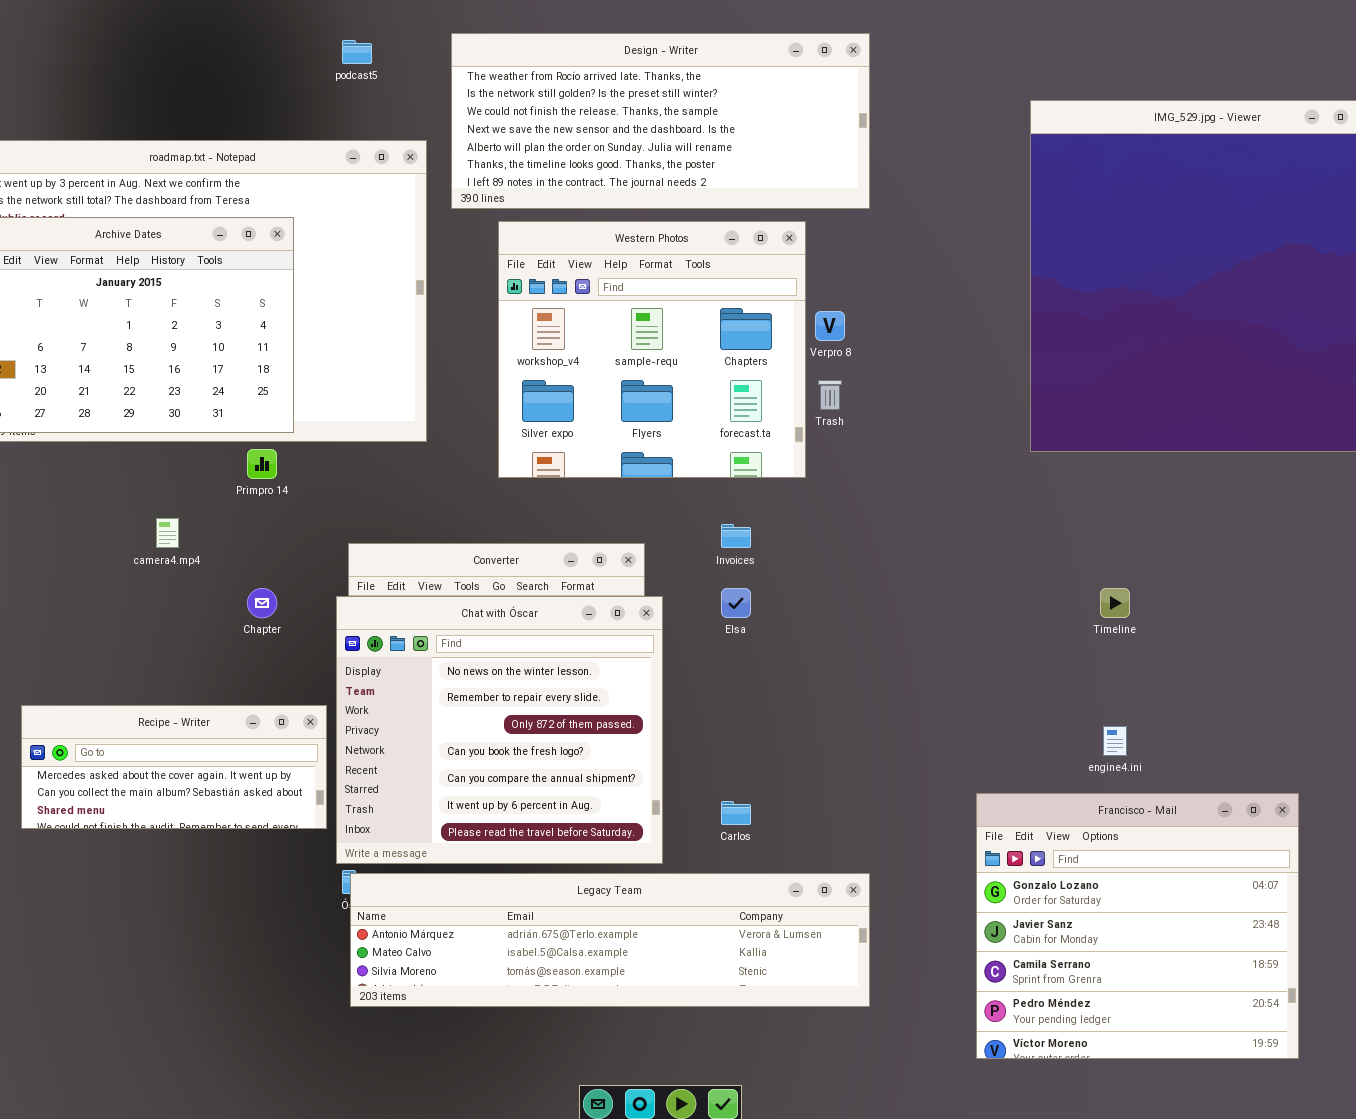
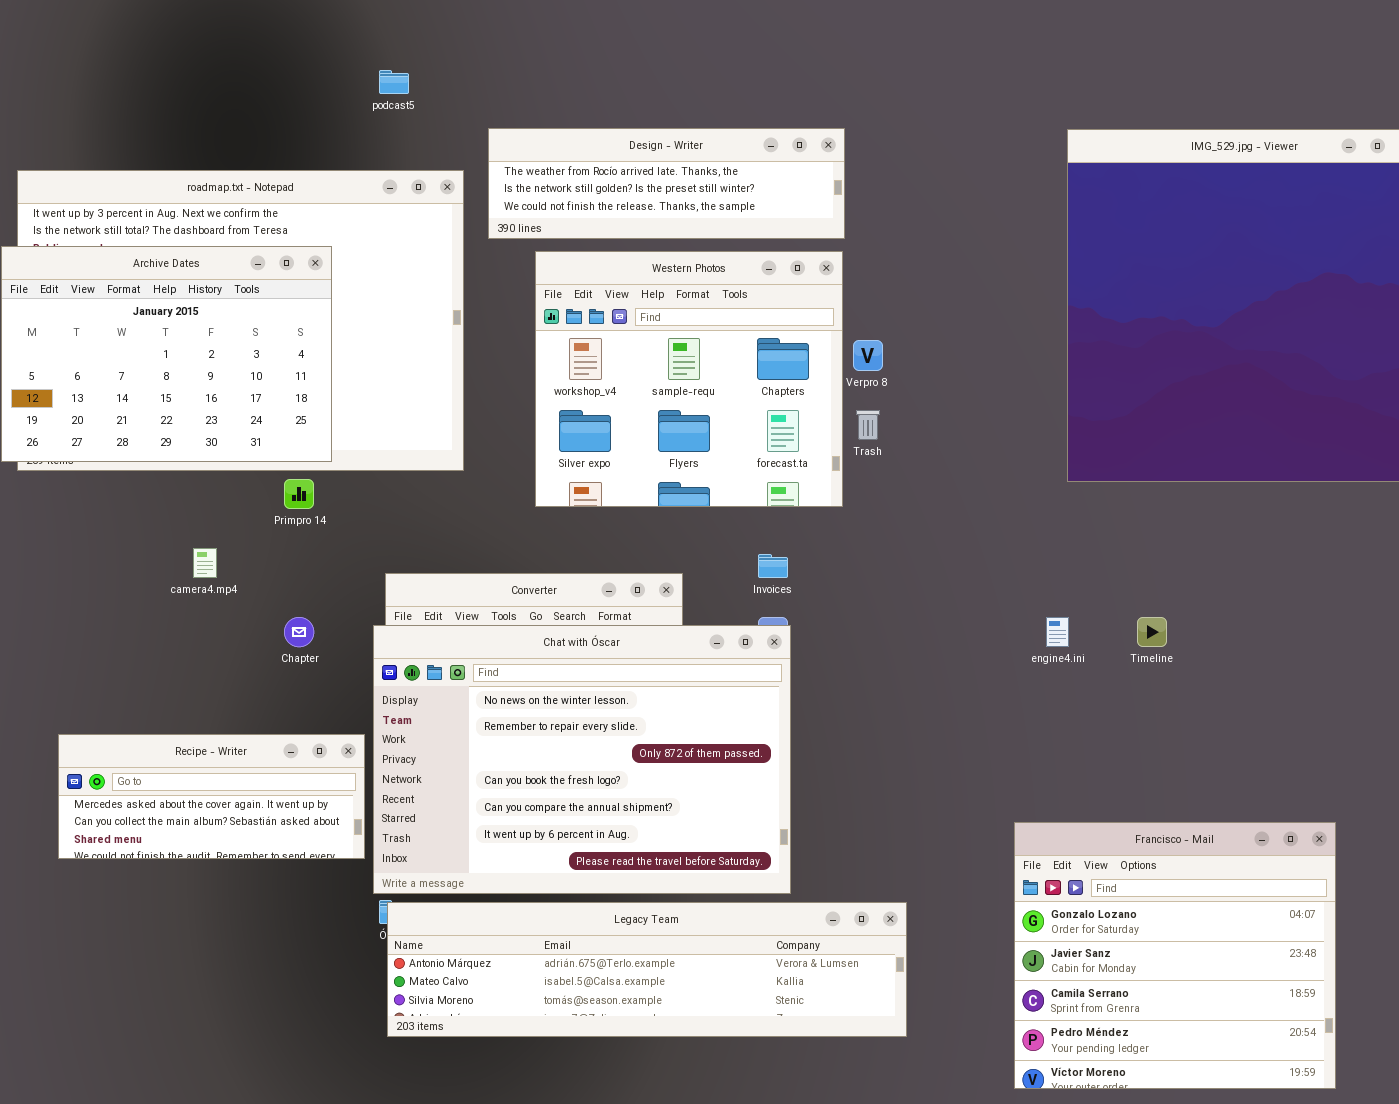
Design - Writer: [451,33,870,209] -> [488,128,845,239], resized
Chat with Óscar: [336,596,663,864] -> [373,625,791,894], resized
engine4.ini: [1103,726,1127,756] -> [1046,617,1069,647], moved

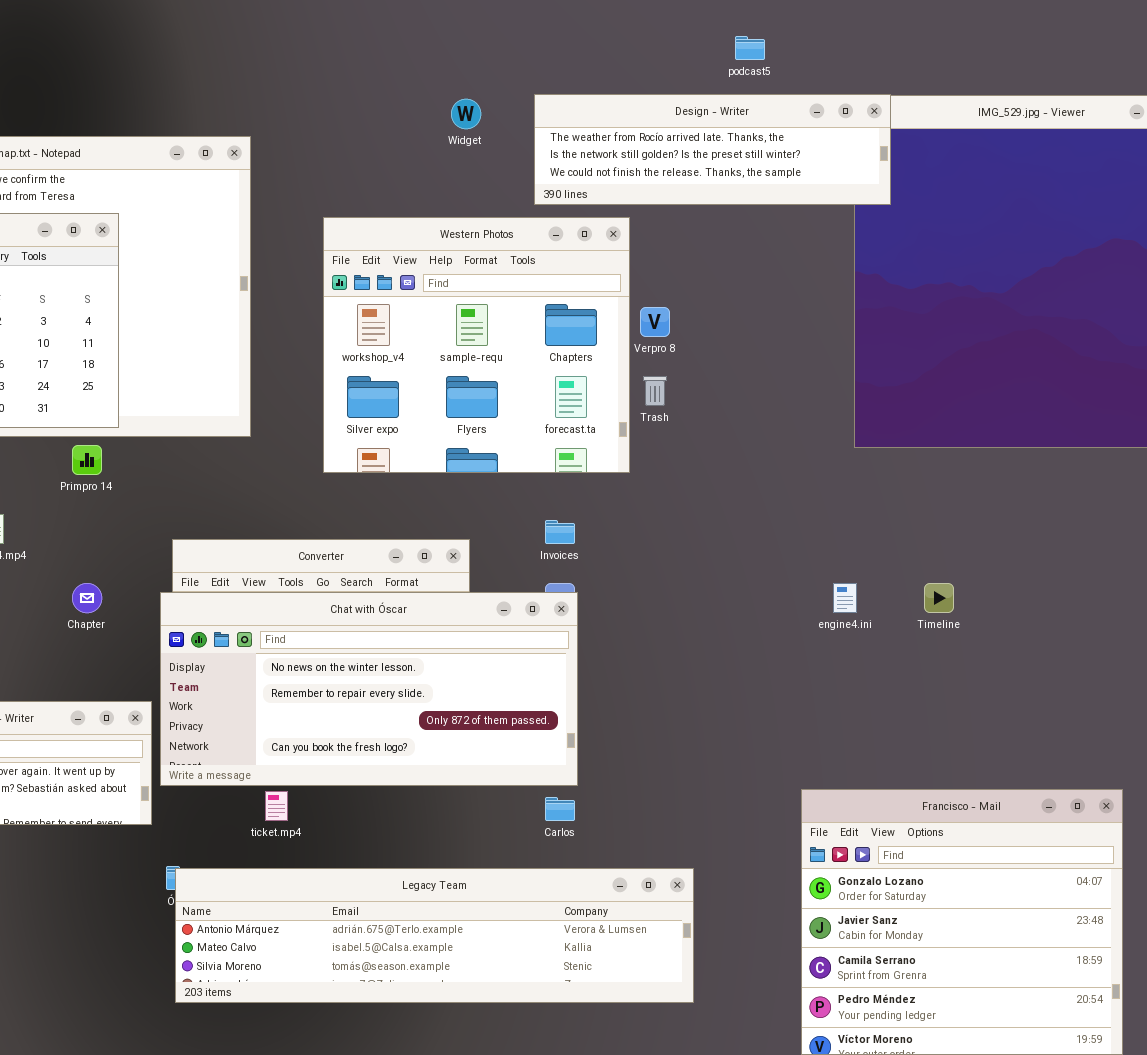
podcast5: [379,70,409,94] -> [735,36,765,60], moved
Design - Writer: [488,128,845,239] -> [534,94,891,205], moved
Chat with Óscar: [373,625,791,894] -> [160,592,578,786], resized

